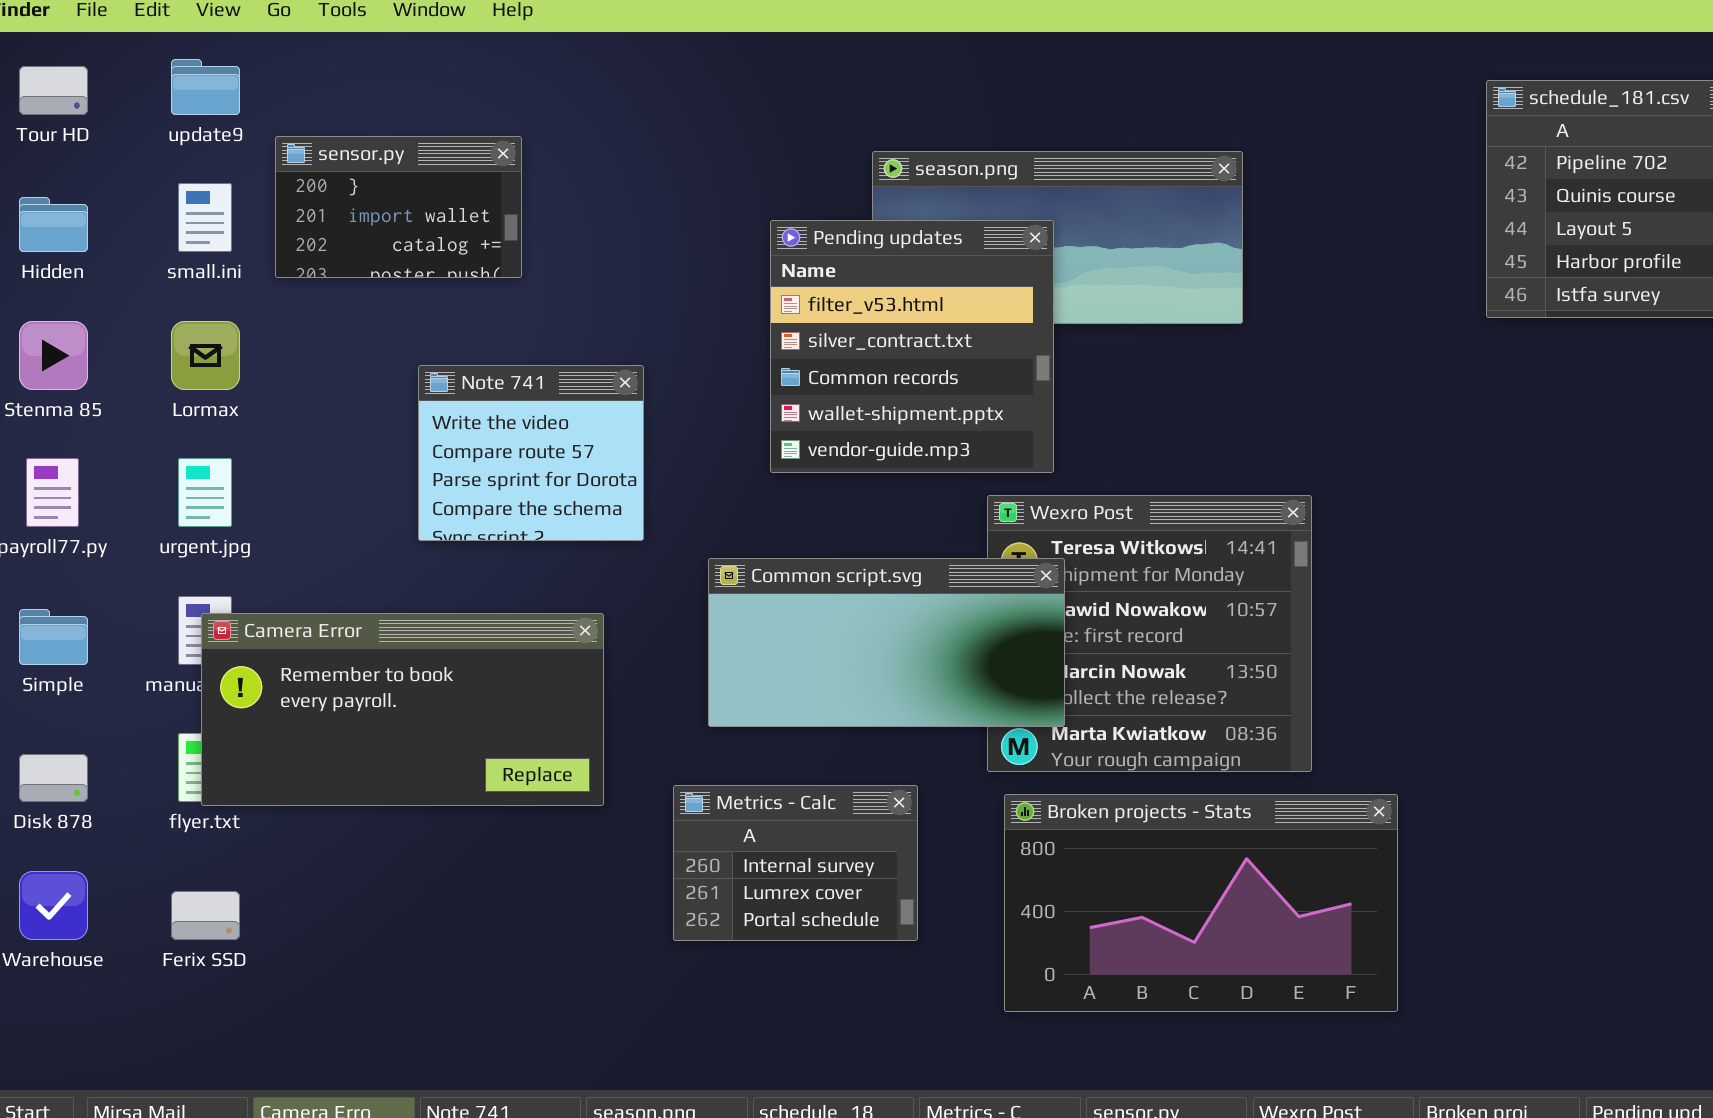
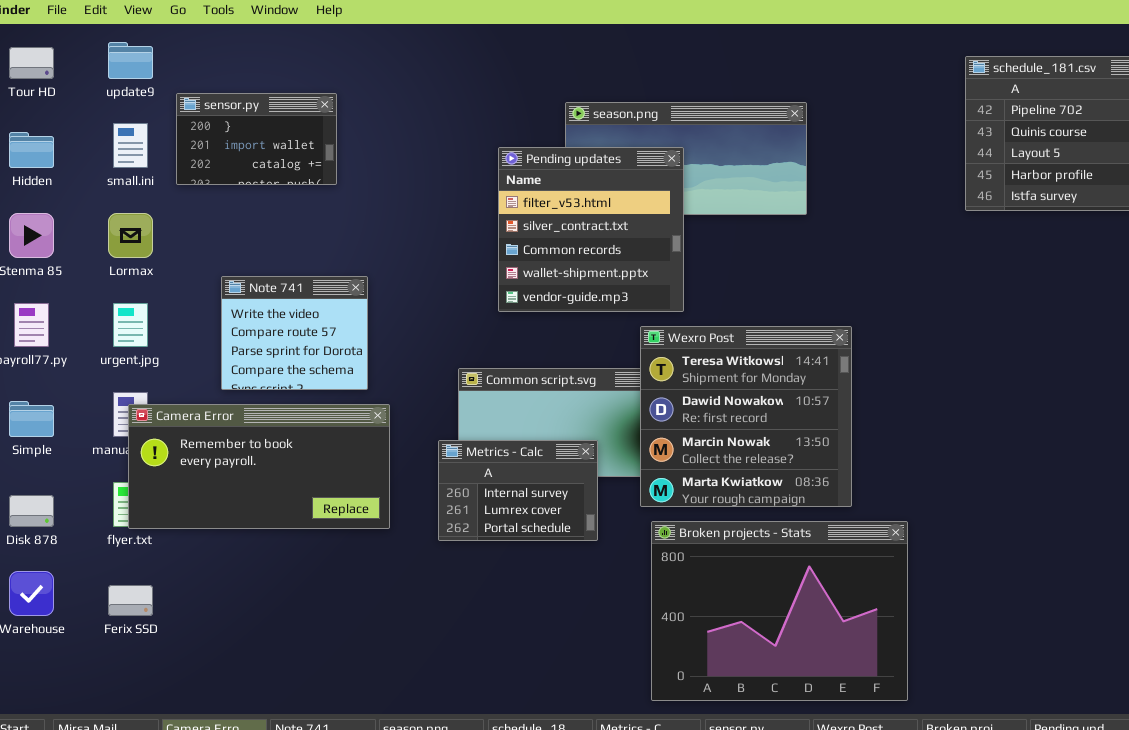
Note 741: [418,365,644,541] -> [221,276,368,390], moved
Wexro Post: [987,495,1312,772] -> [640,326,852,507], raised
Metrics - Calc: [673,785,918,941] -> [438,440,598,541], moved
Broken projects - Stats: [1004,794,1398,1012] -> [651,521,908,701], resized

